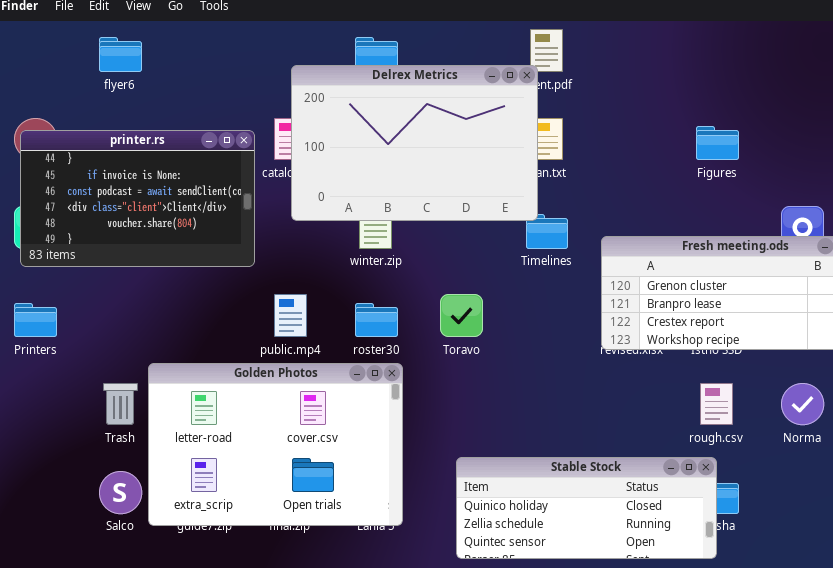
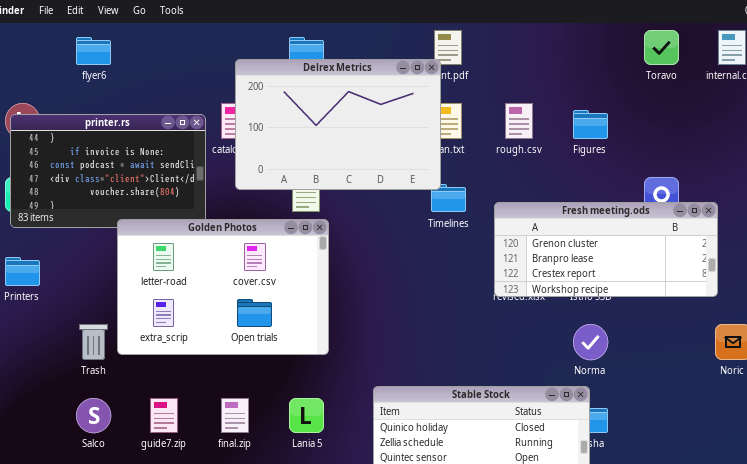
Toravo: [440,294,483,337] -> [644,30,679,65], moved
Golden Photos: [148,363,403,526] -> [117,219,329,355], moved
rough.csv: [700,383,733,425] -> [505,103,533,139], moved
Norma: [781,383,824,425] -> [573,324,608,360], moved

